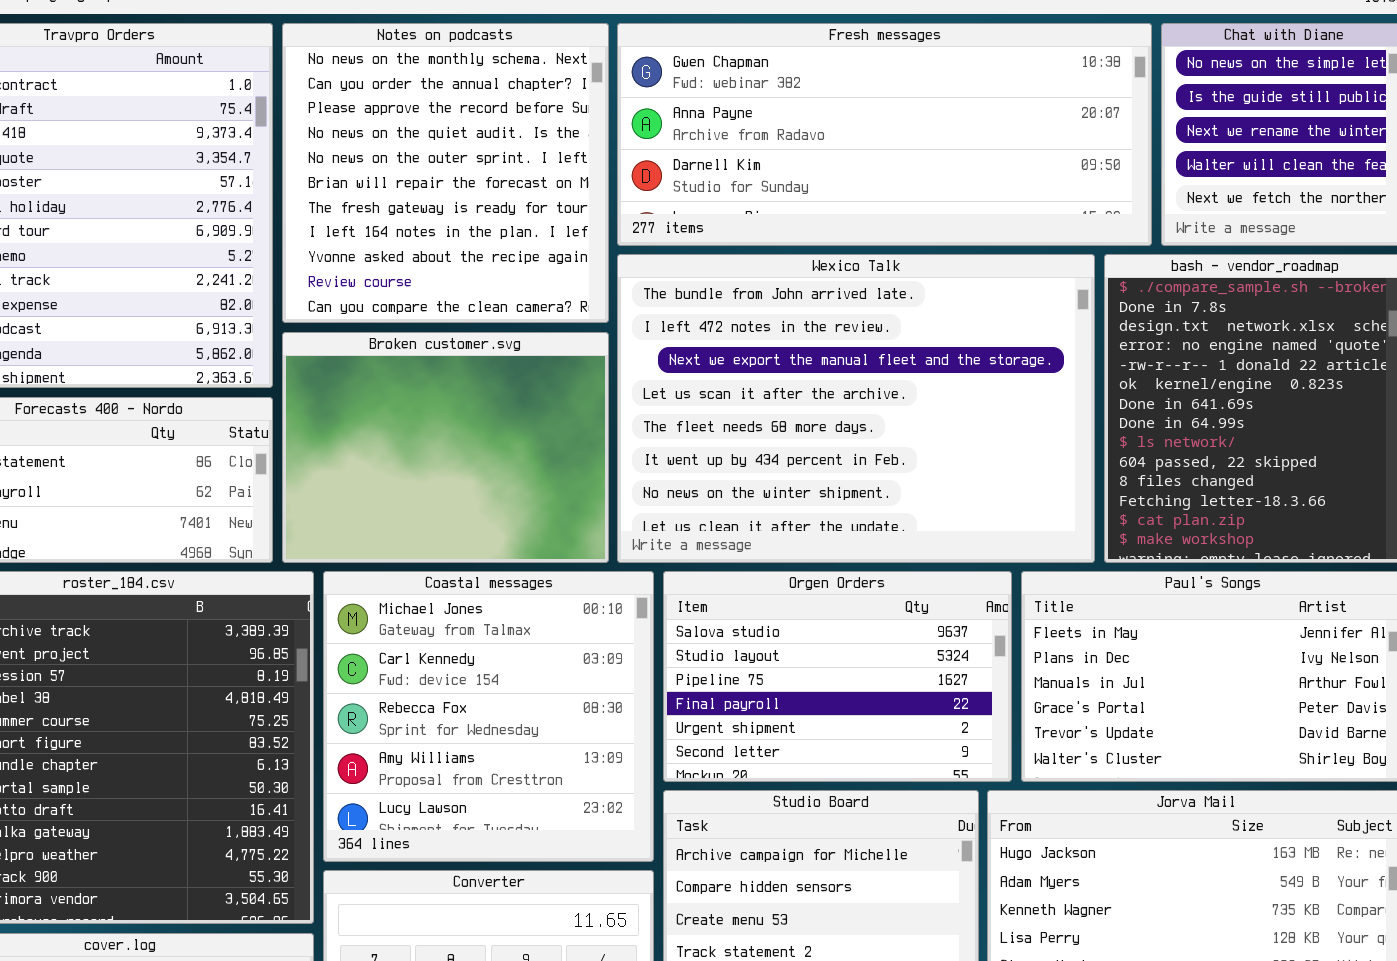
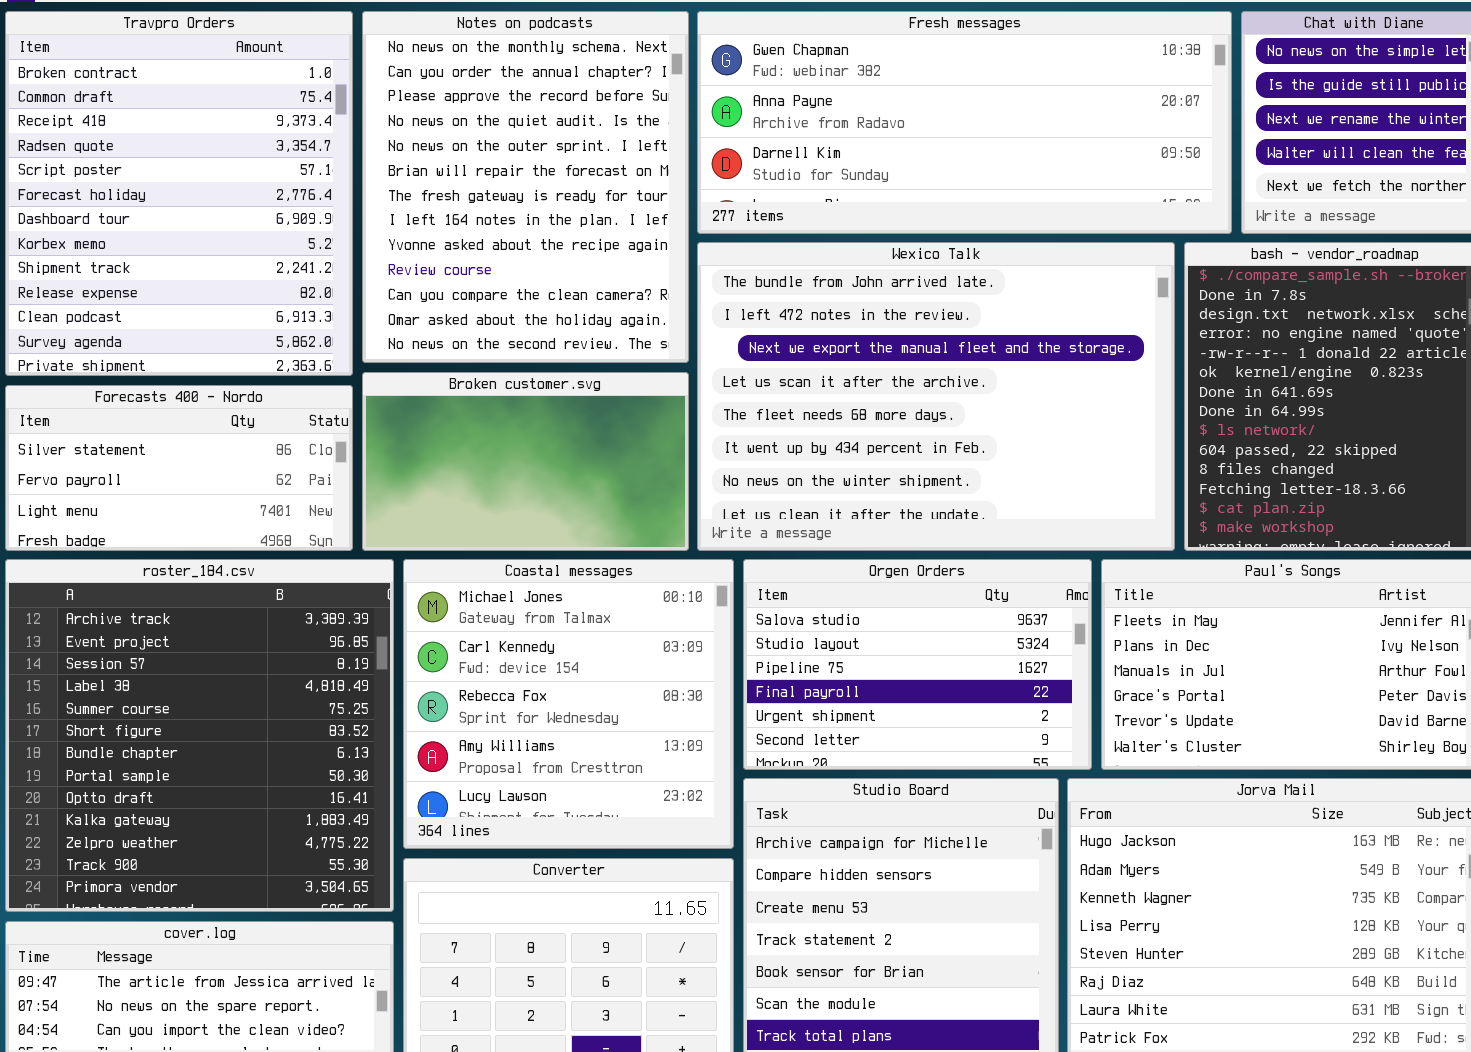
Notes on podcasts: [282,23,609,323] -> [362,11,689,363], resized
Broken customer.svg: [282,332,609,563] -> [362,372,689,551], resized

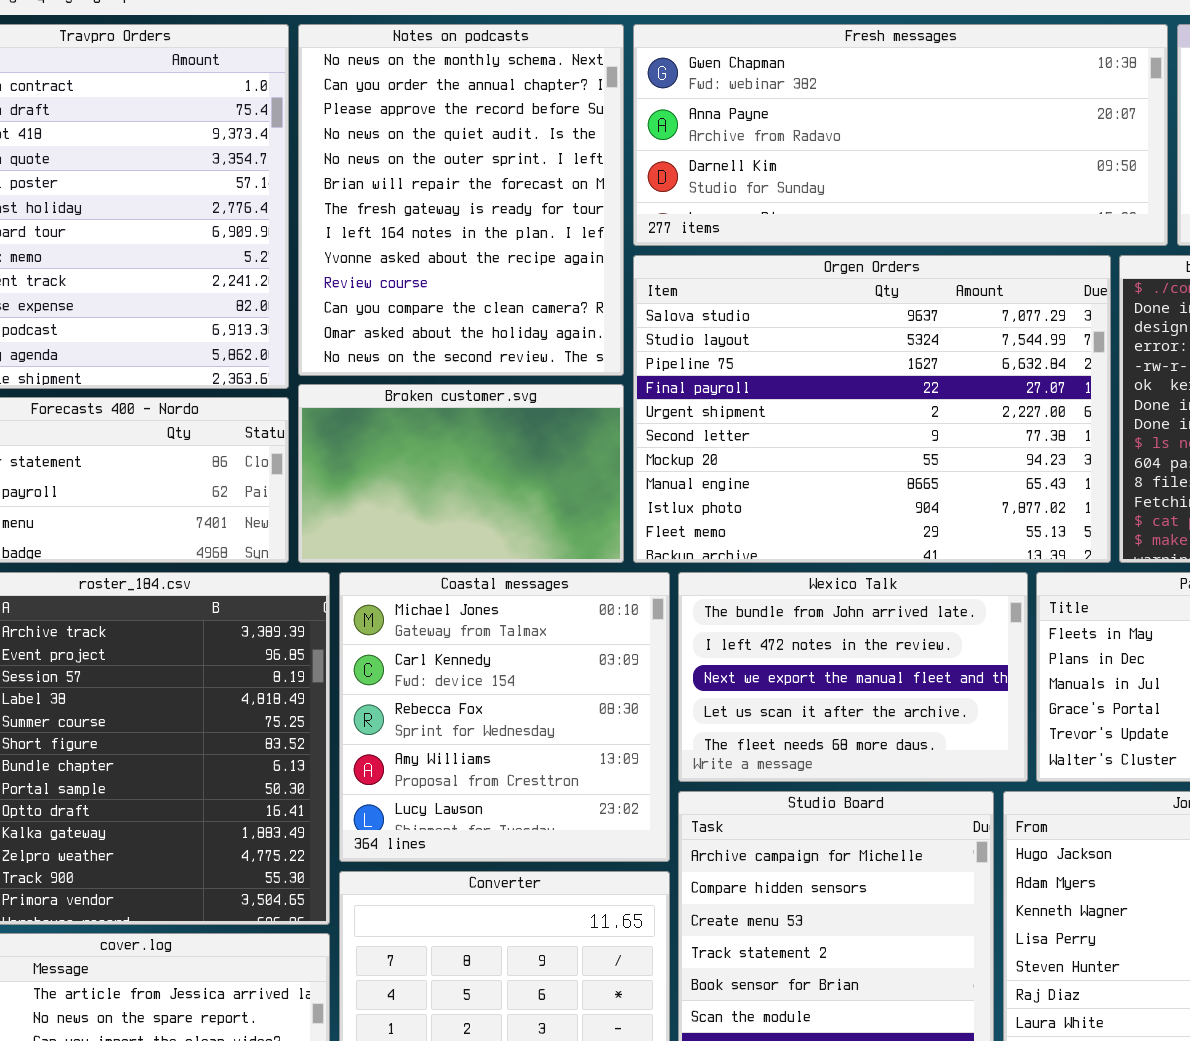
Wexico Talk: [697,242,1175,551] -> [678,572,1028,782], moved, resized
Orgen Orders: [743,559,1092,770] -> [633,255,1111,563], moved, resized

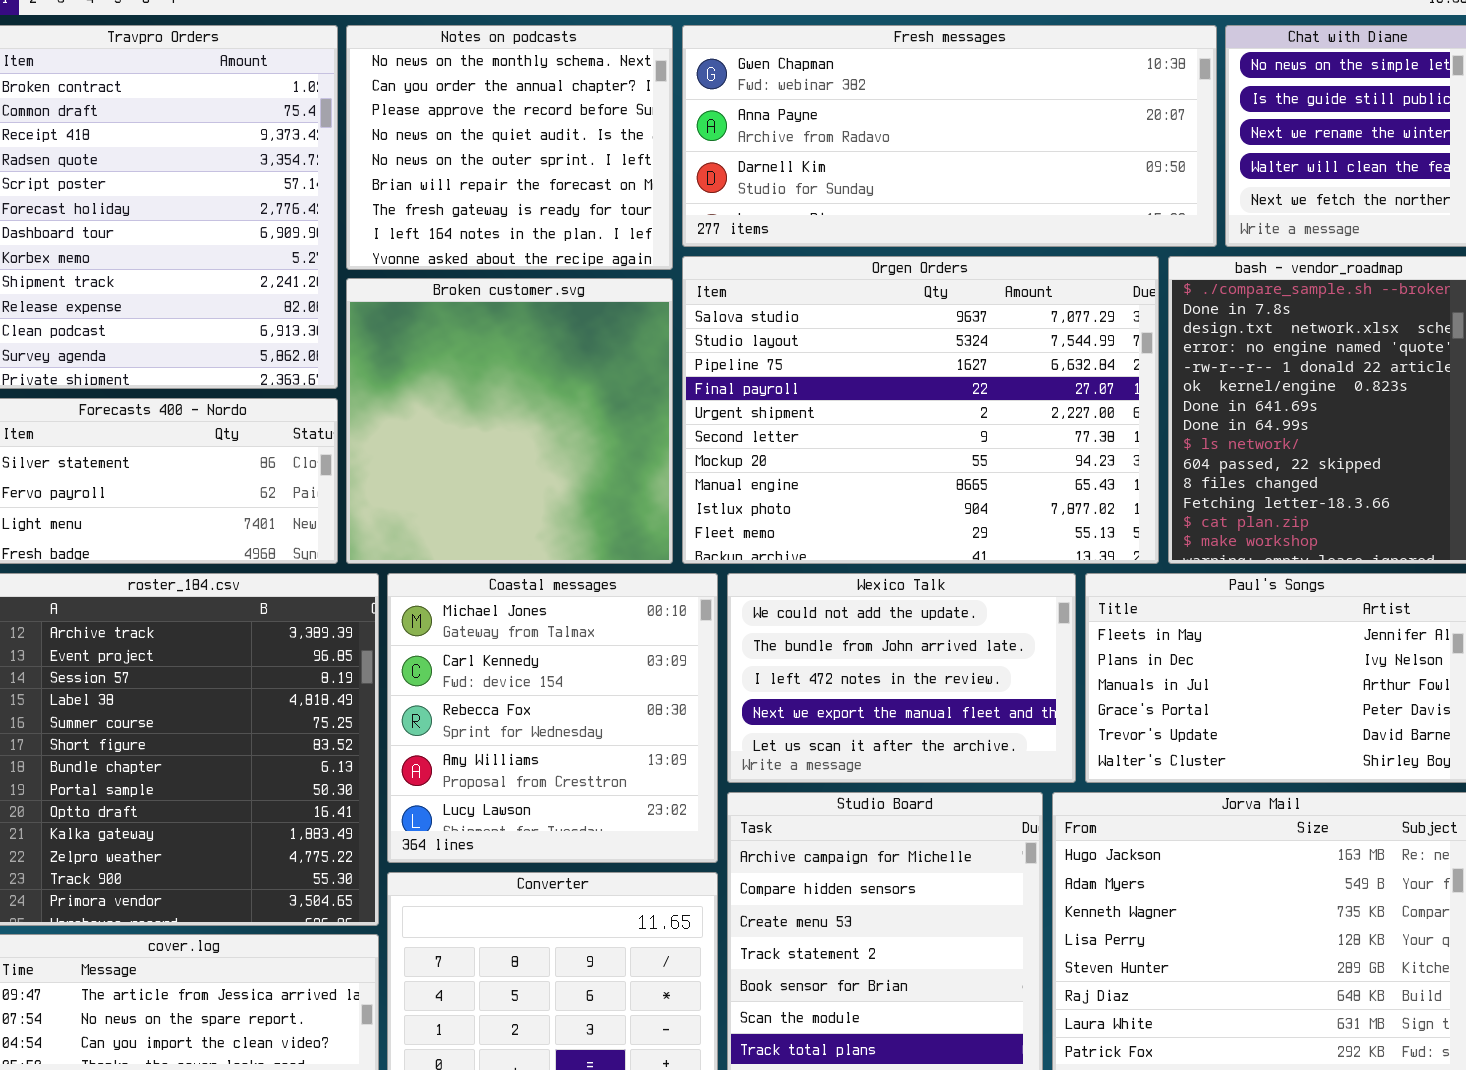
Notes on podcasts: [298,24,624,376] -> [346,25,673,270], resized
Broken customer.svg: [298,384,624,563] -> [346,278,673,564], resized
Wexico Talk: [678,572,1028,782] -> [727,573,1076,783], scrolled up 1 row

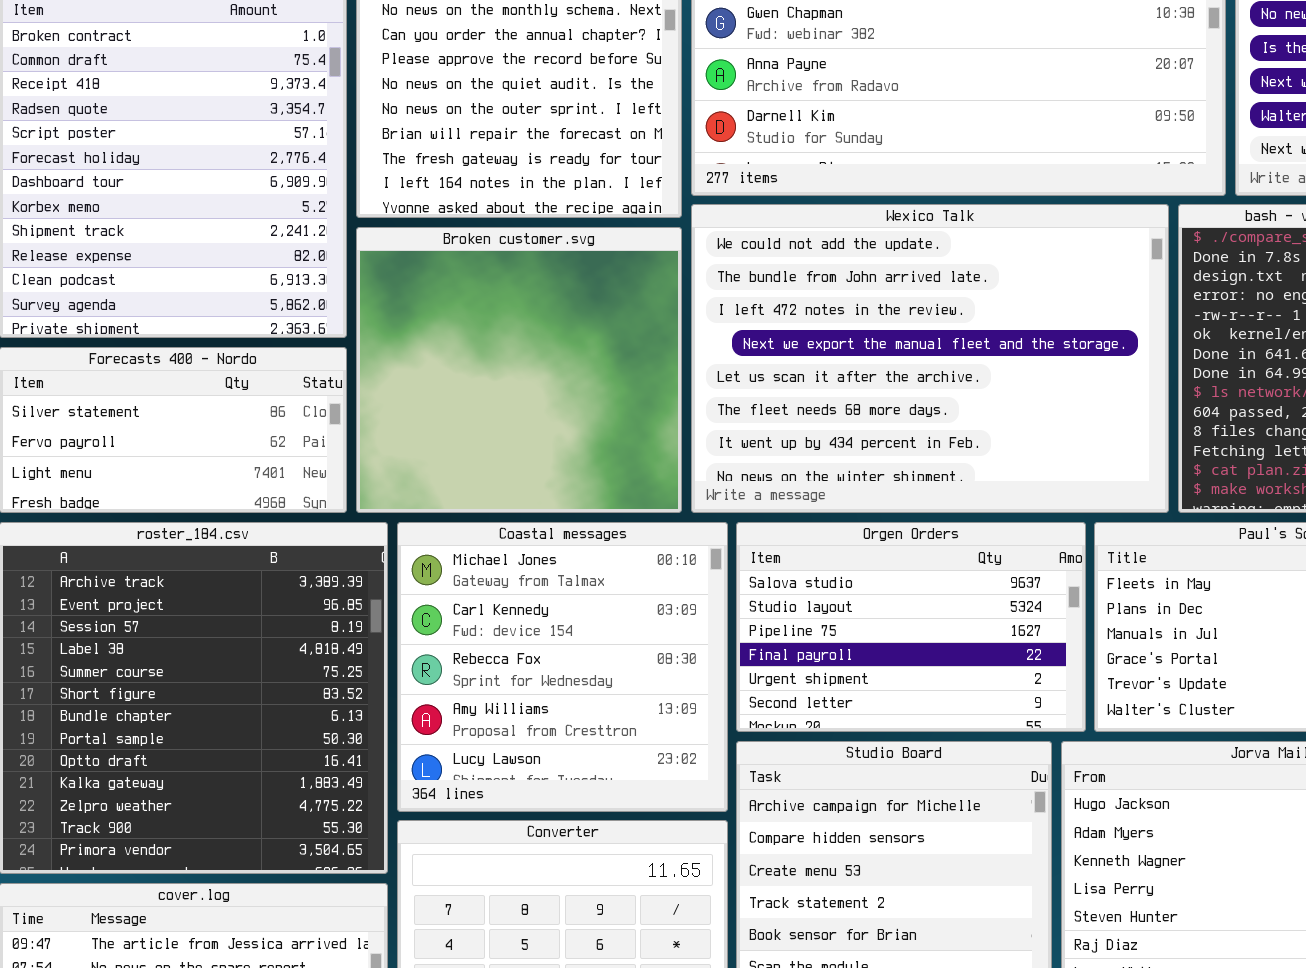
Orgen Orders: [682,256,1159,564] -> [736,522,1086,732], moved, resized
Wexico Talk: [727,573,1076,783] -> [691,204,1169,513], moved, resized

